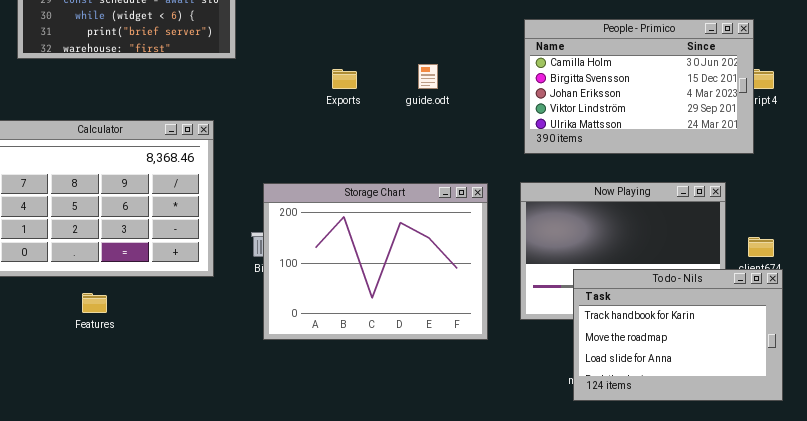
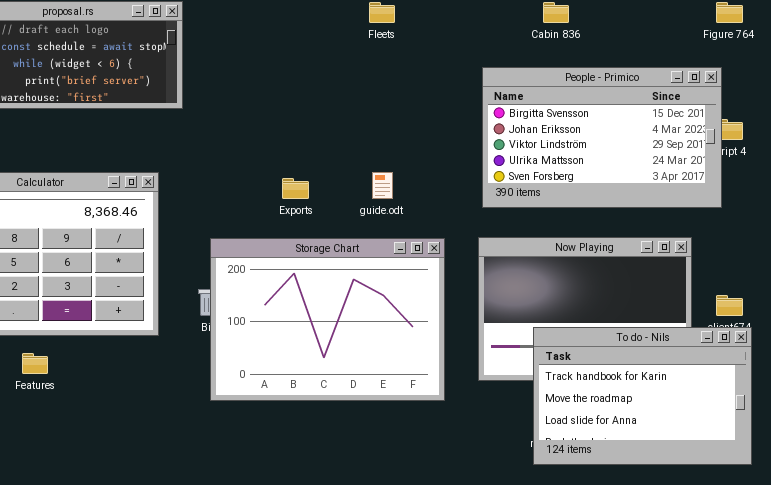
People - Primico: [524,19,754,154] -> [482,67,722,208], scrolled down 1 row
guide.odt: [418,64,438,89] -> [372,172,393,199], moved
Exports: [332,69,357,89] -> [282,178,309,199], moved

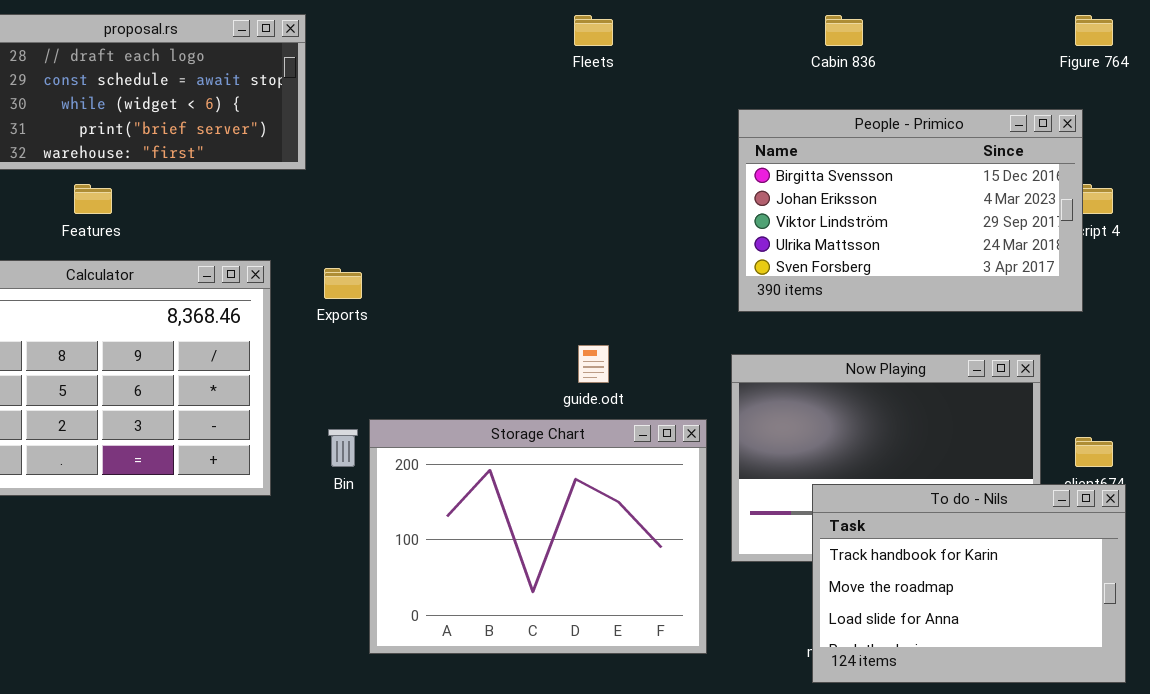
guide.odt: [372,172,393,199] -> [578,345,609,383], moved
Exports: [282,178,309,199] -> [324,268,362,299], moved
Storage Chart: [210,238,445,401] -> [369,419,707,654], moved
Features: [22,353,48,374] -> [74,184,112,214], moved

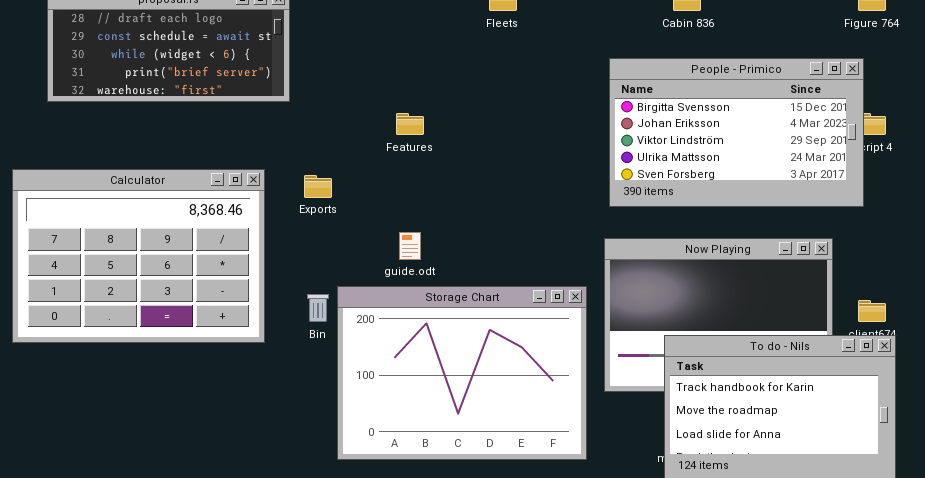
Features: [74,184,112,214] -> [396,113,424,135], moved
guide.odt: [578,345,609,383] -> [399,232,421,260], moved

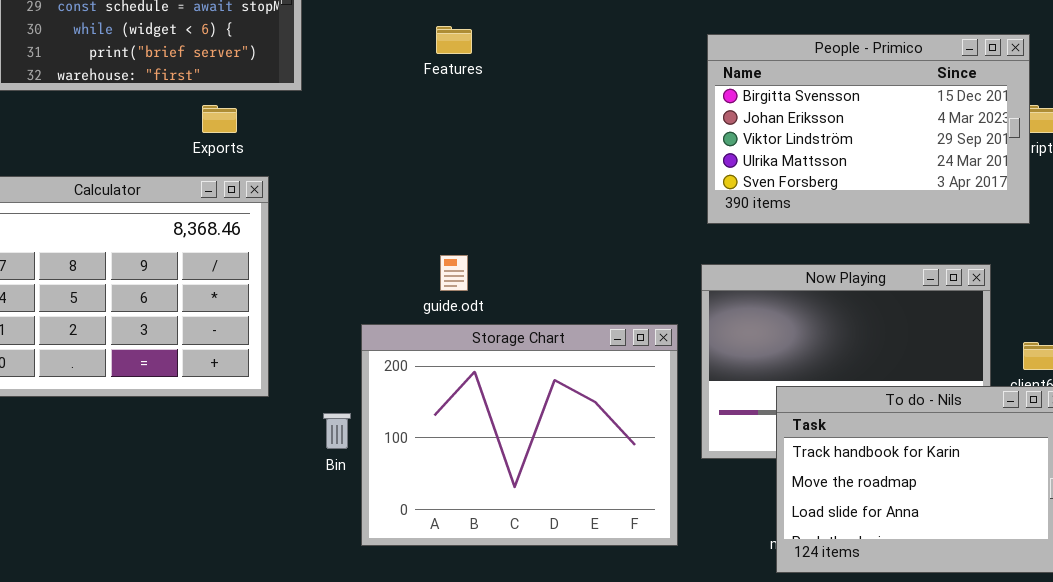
Features: [396,113,424,135] -> [436,26,472,54], moved
Exports: [304,175,332,198] -> [202,105,237,133], moved
Bin: [307,294,329,322] -> [323,413,351,449], moved

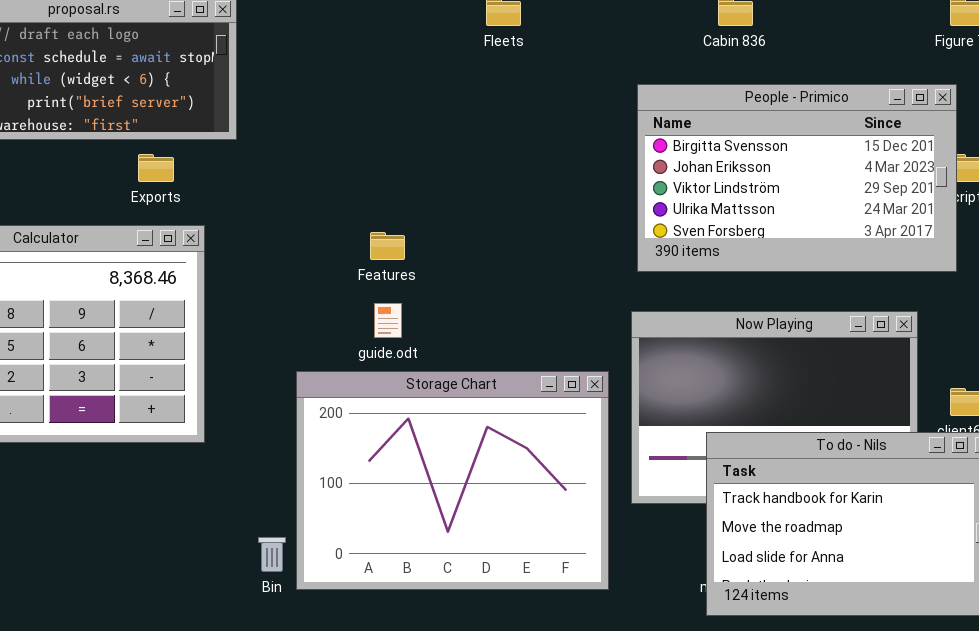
Features: [436,26,472,54] -> [370,232,405,260], moved
Bin: [323,413,351,449] -> [258,537,286,572], moved

